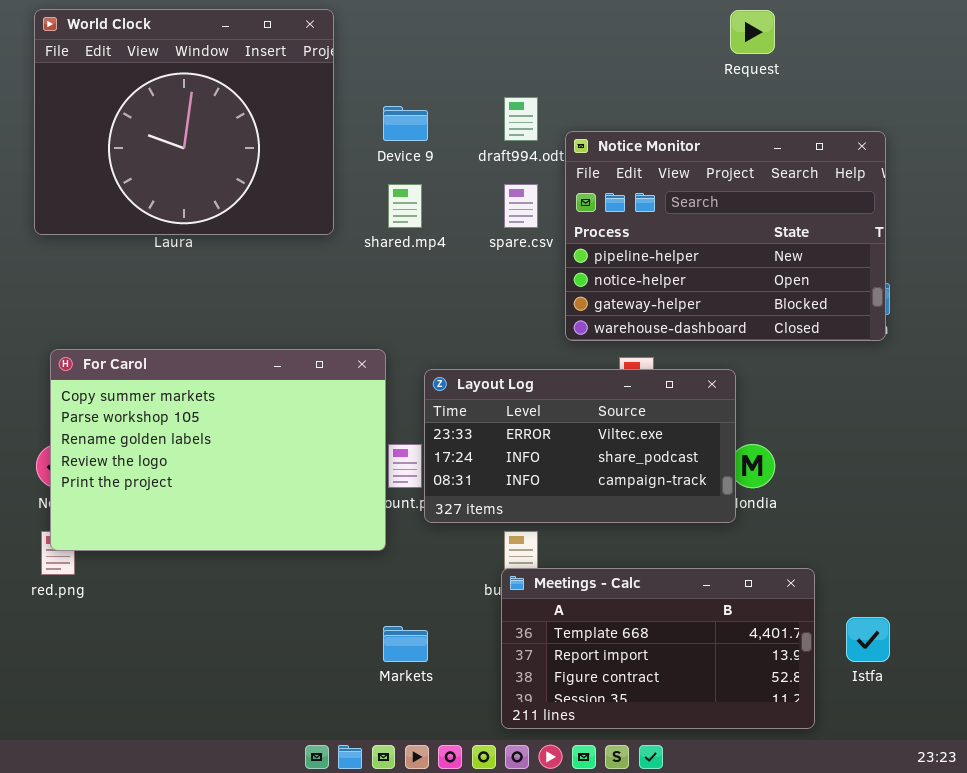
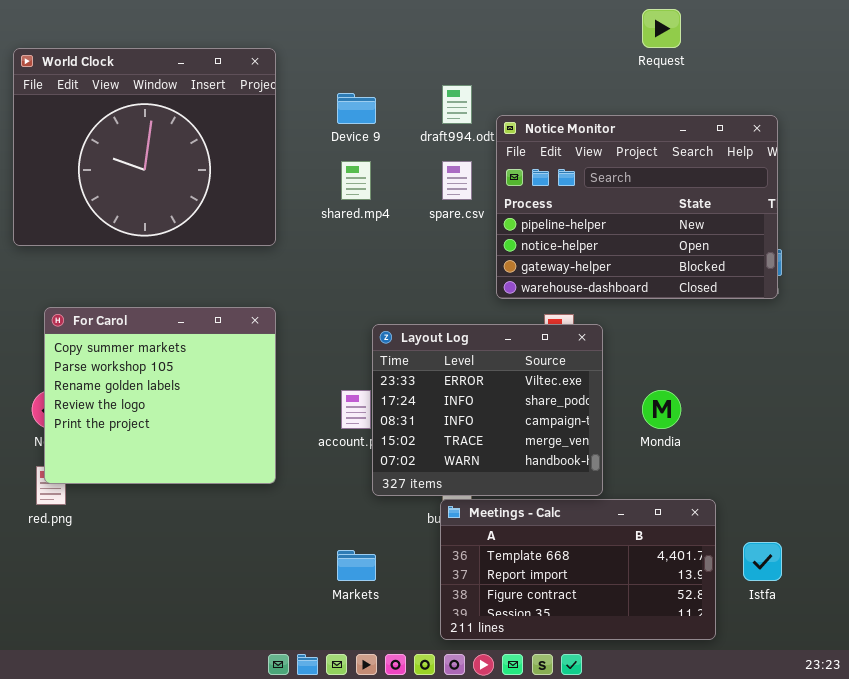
World Clock: [34,9,334,235] -> [13,48,276,246], moved
For Carol: [50,349,386,551] -> [44,307,276,484], resized
Layout Log: [424,369,736,523] -> [372,324,603,496], resized

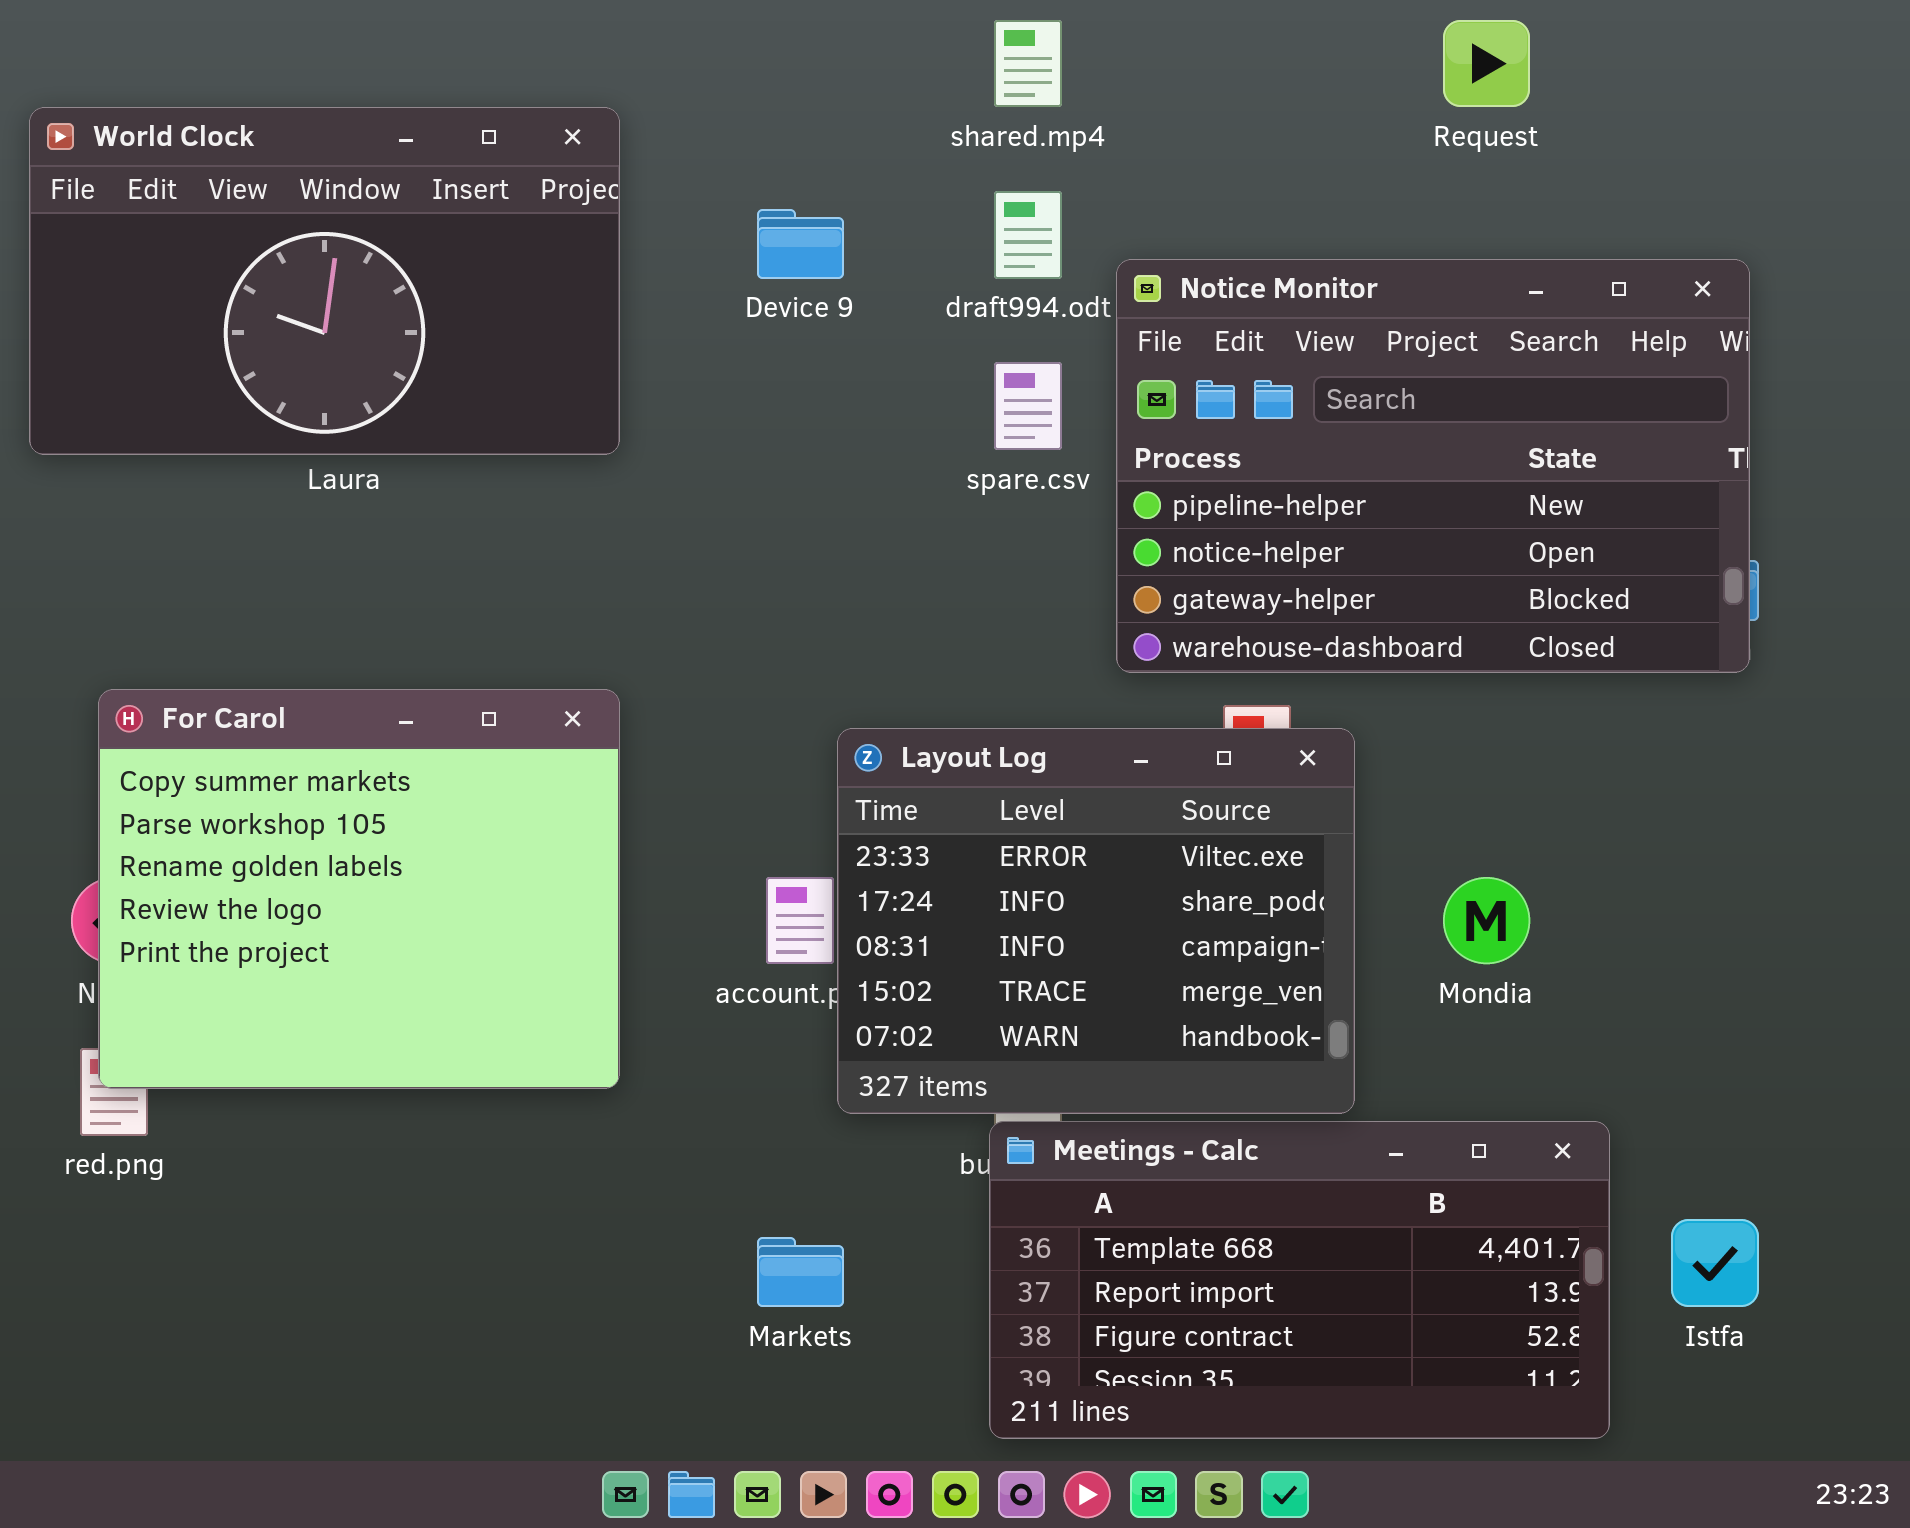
World Clock: [13,48,276,246] -> [29,107,620,455], resized
shared.mp4: [341,161,371,200] -> [994,20,1062,107], moved

